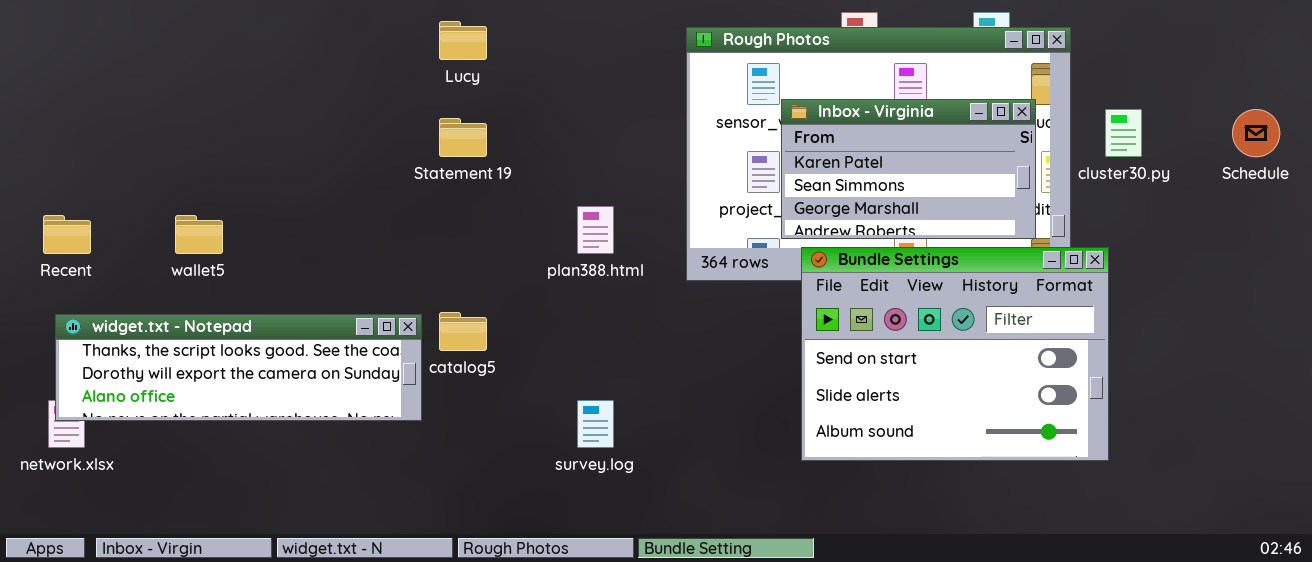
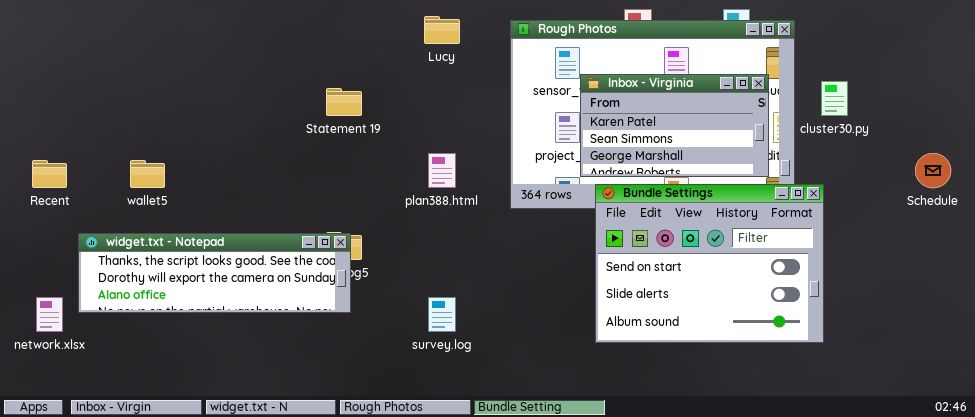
Lucy: [439,21,487,60] -> [424,16,460,44], moved
Schedule: [1232,109,1280,157] -> [915,153,951,188], moved
widget.txt - Notepad: [55,314,422,421] -> [78,233,351,313], moved

